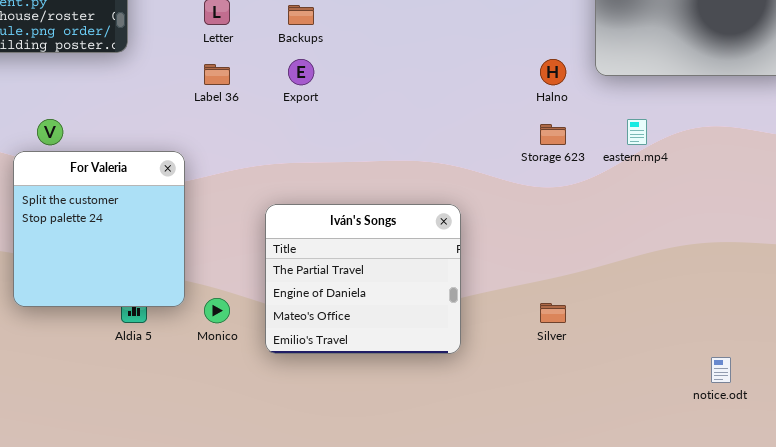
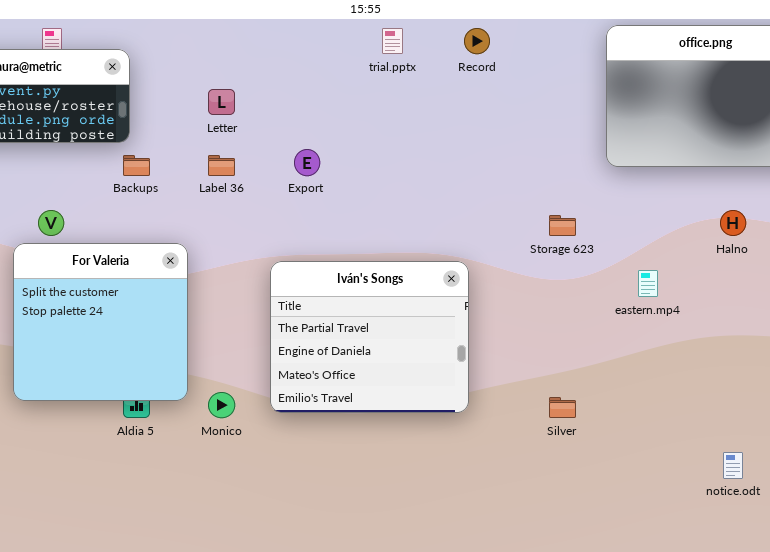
Backups: [288,5,314,25] -> [123,155,150,176], moved
Halno: [540,59,566,85] -> [720,210,746,236], moved
eastern.mp4: [627,119,647,145] -> [638,270,658,297], moved
Iván's Songs: [265,204,461,354] -> [270,261,469,413], moved

